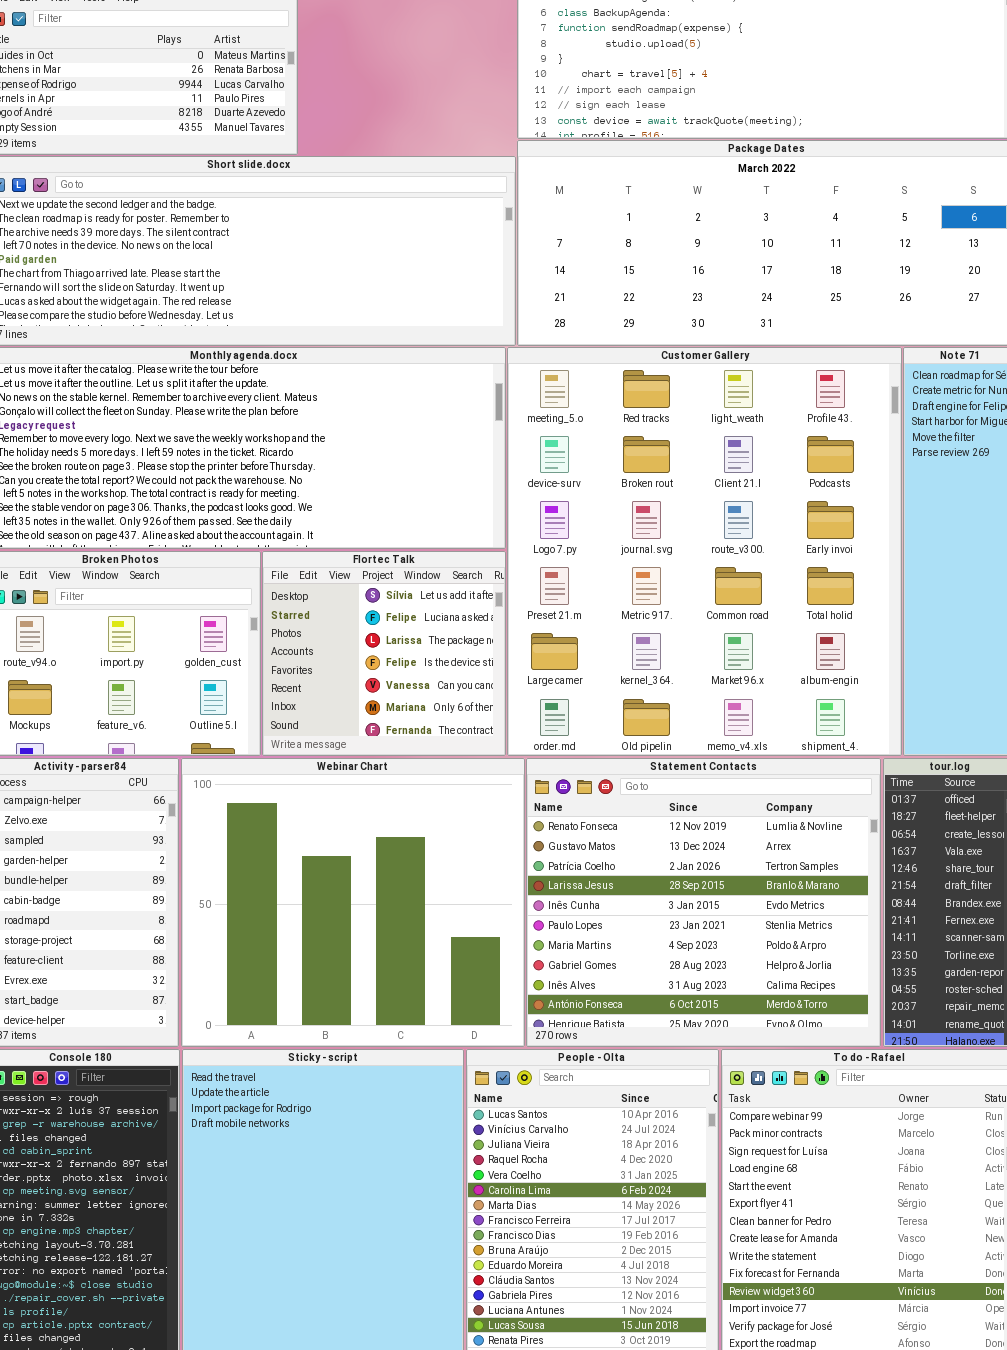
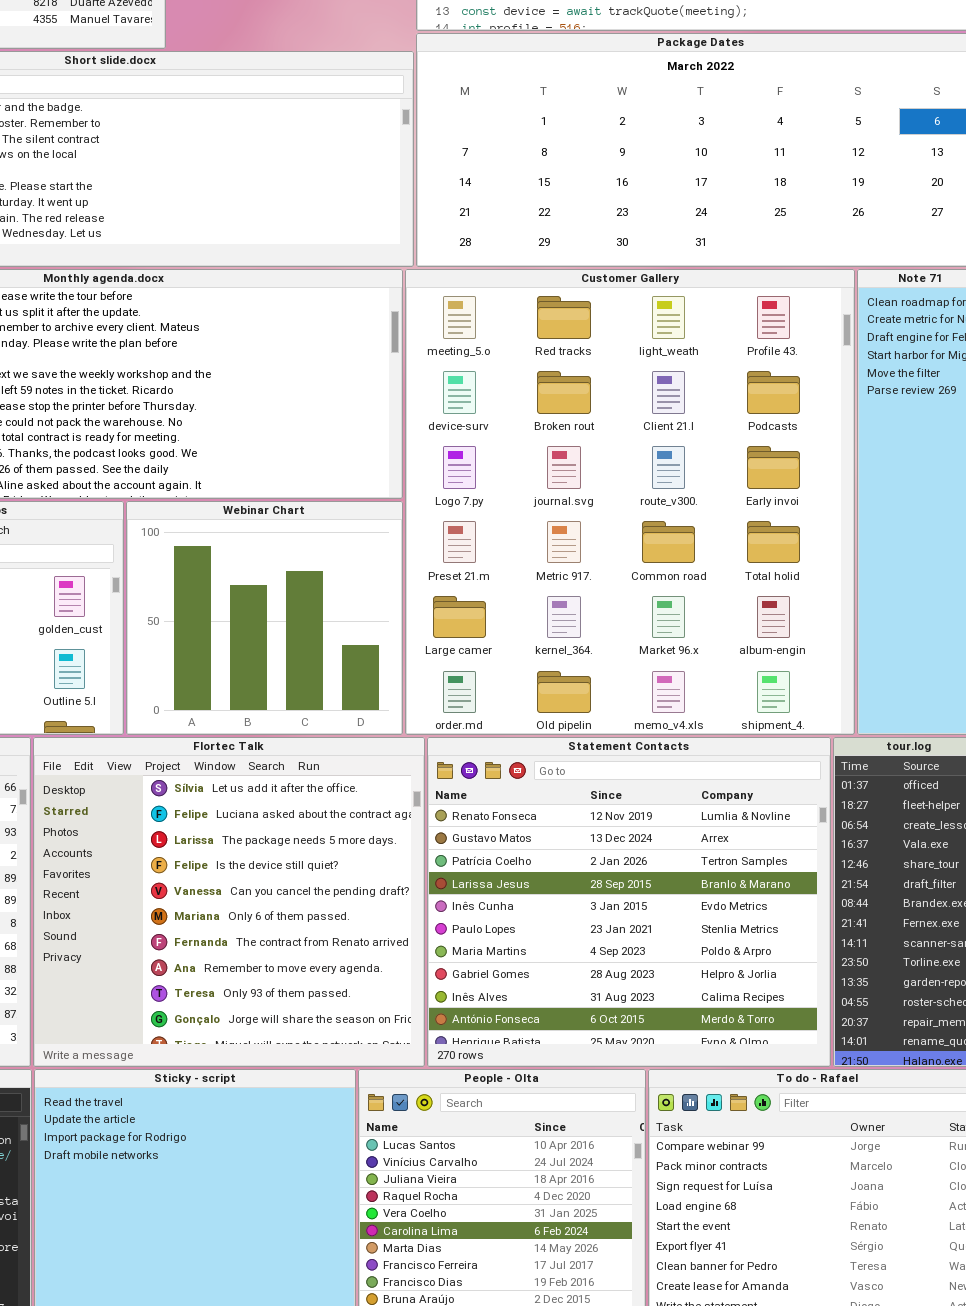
Flortec Talk: [262,551,506,756] -> [33,737,425,1067], moved, resized
Webinar Chart: [181,758,525,1047] -> [126,501,403,735], moved, resized

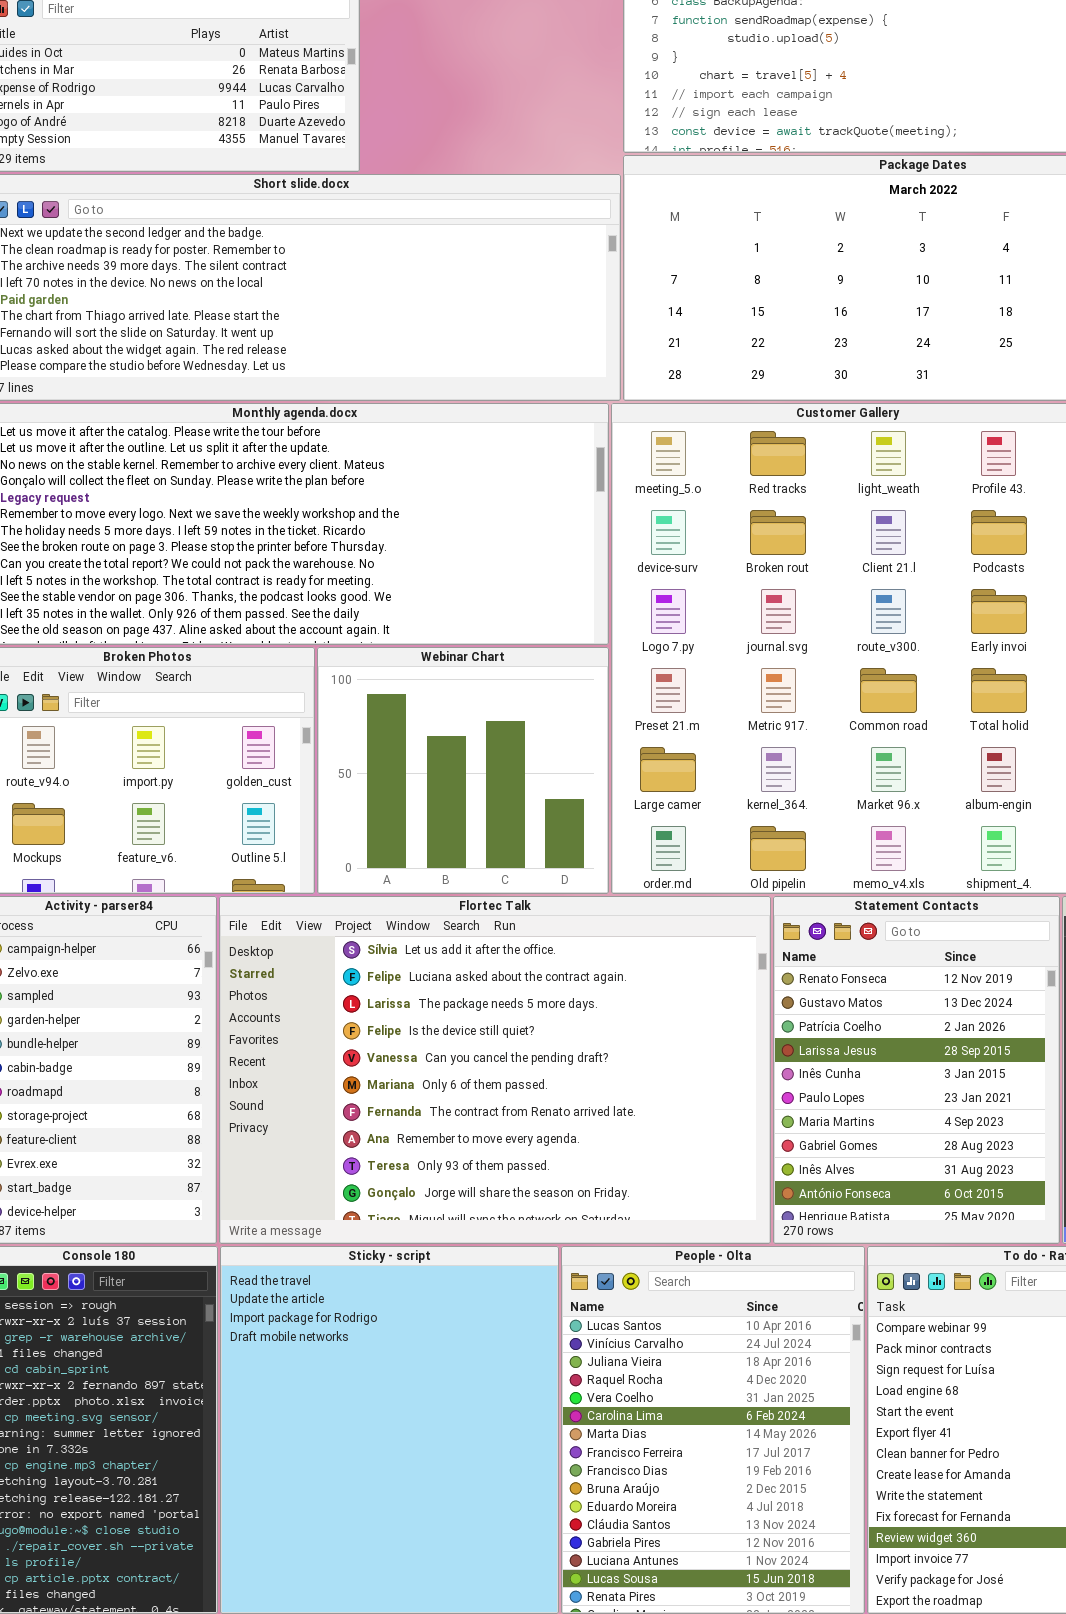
Flortec Talk: [33,737,425,1067] -> [219,896,771,1244], resized
Statement Contacts: [427,737,831,1067] -> [773,896,1060,1244], resized

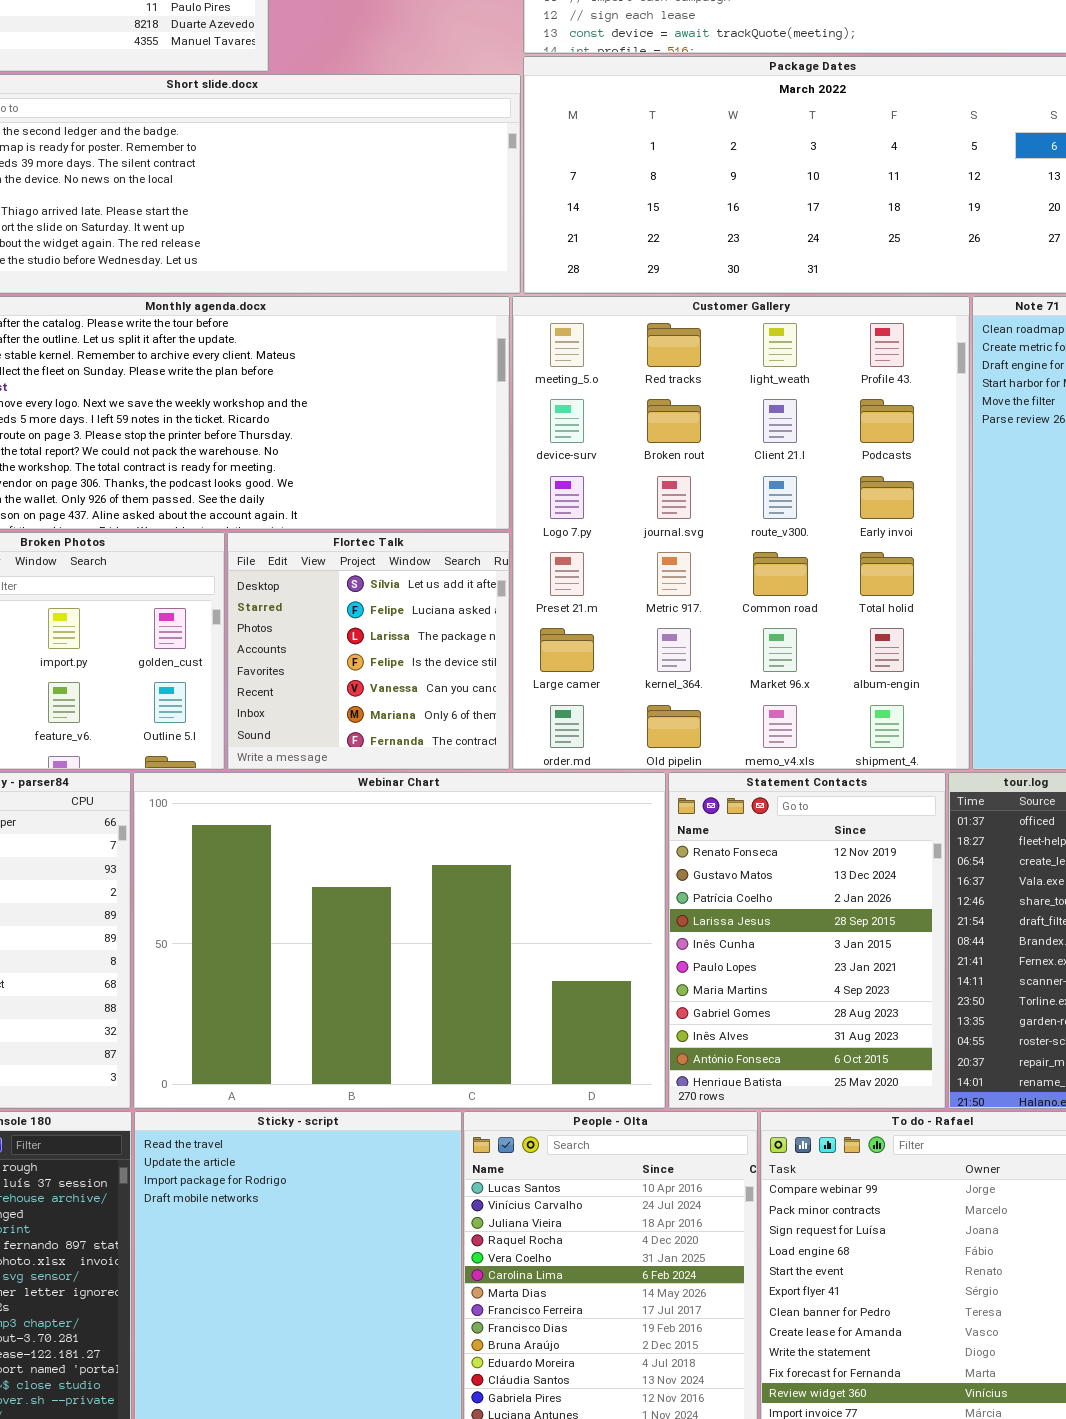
Webinar Chart: [317,647,609,894] -> [133,772,666,1109], moved, resized
Flortec Talk: [219,896,771,1244] -> [227,532,510,770], moved, resized

